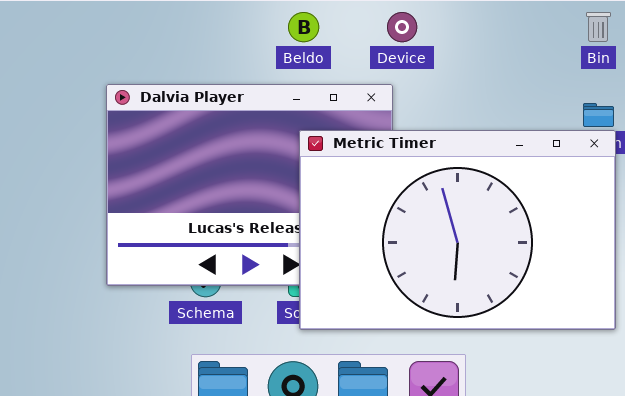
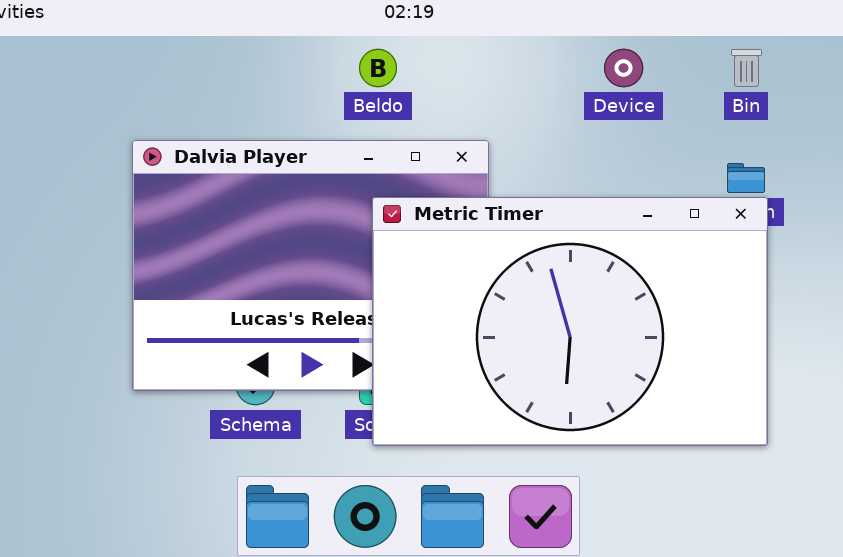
Device: [387,12,417,42] -> [604,49,643,87], moved

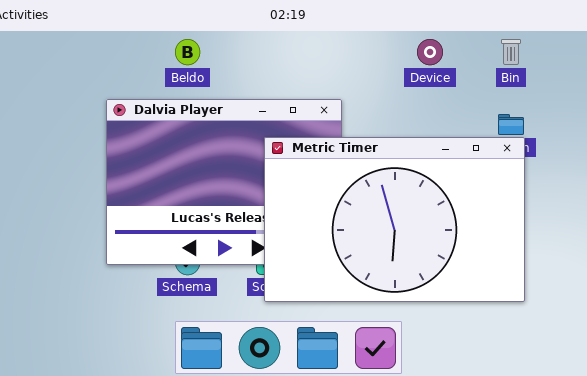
Beldo: [359,49,397,87] -> [175,39,200,65], moved

